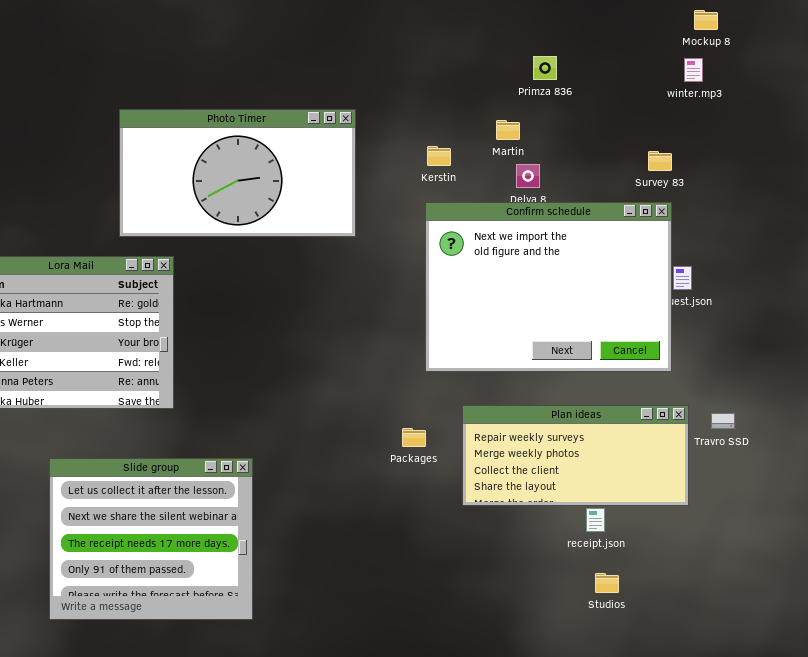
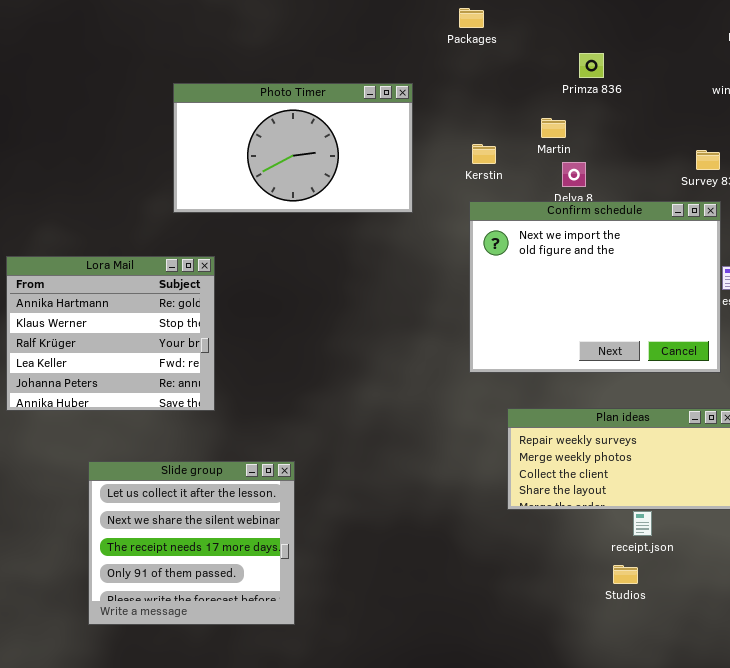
Photo Timer: [119,109,356,237] -> [173,83,413,213], moved
Packages: [402,428,426,447] -> [459,8,484,28], moved
Studios: [595,573,619,593] -> [613,565,638,584], moved

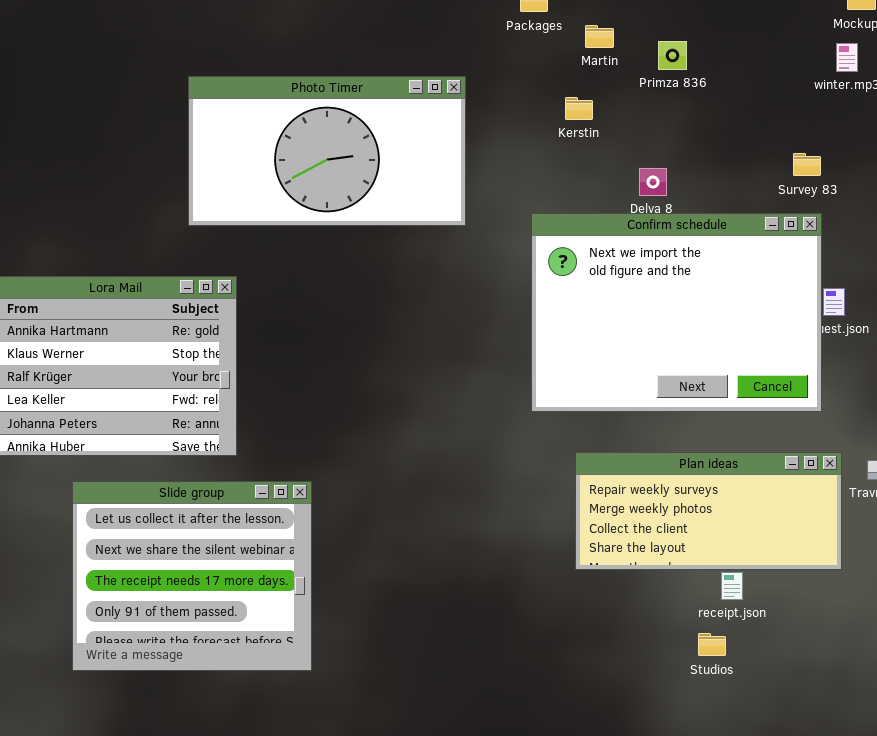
Martin: [541,118,566,138] -> [585,25,614,48], moved
Kerstin: [472,144,496,164] -> [565,97,593,120], moved
Slide group: [88,461,295,625] -> [72,481,312,671], moved

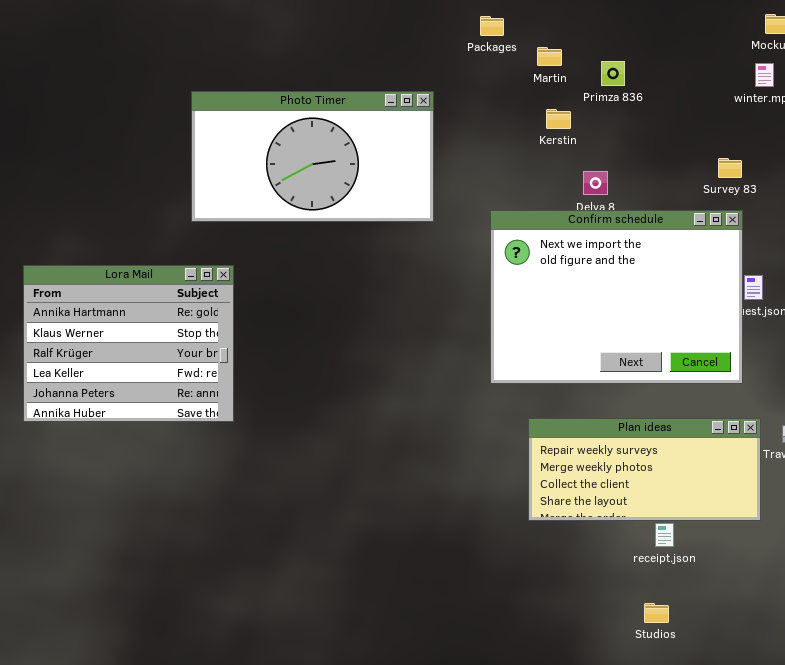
Kerstin: [565,97,593,120] -> [546,109,571,129], moved
Slide group: [72,481,312,671] -> none, closed
Studios: [698,633,726,656] -> [644,603,669,623], moved

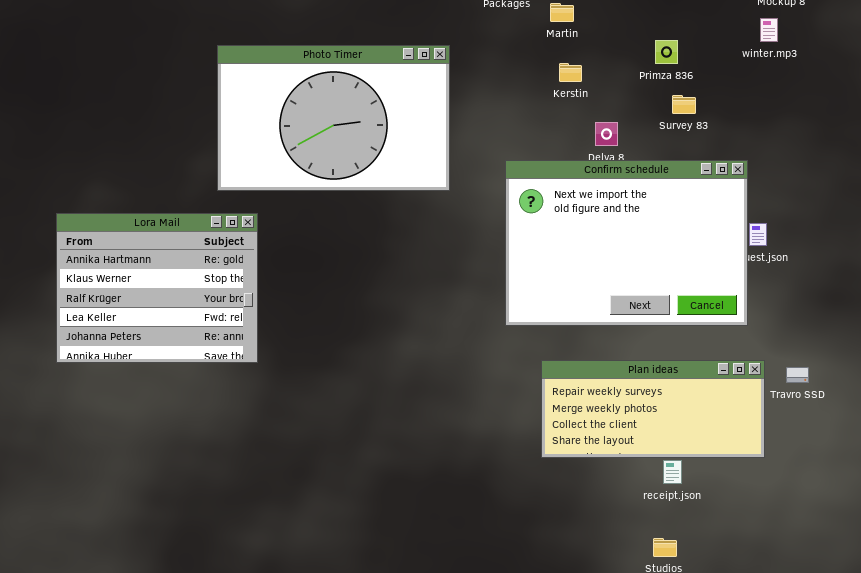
Primza 836: [601,61,625,86] -> [655,40,678,64], moved
Photo Timer: [191,91,434,222] -> [217,45,450,191], resized
Survey 83: [718,158,742,178] -> [672,95,696,114], moved

